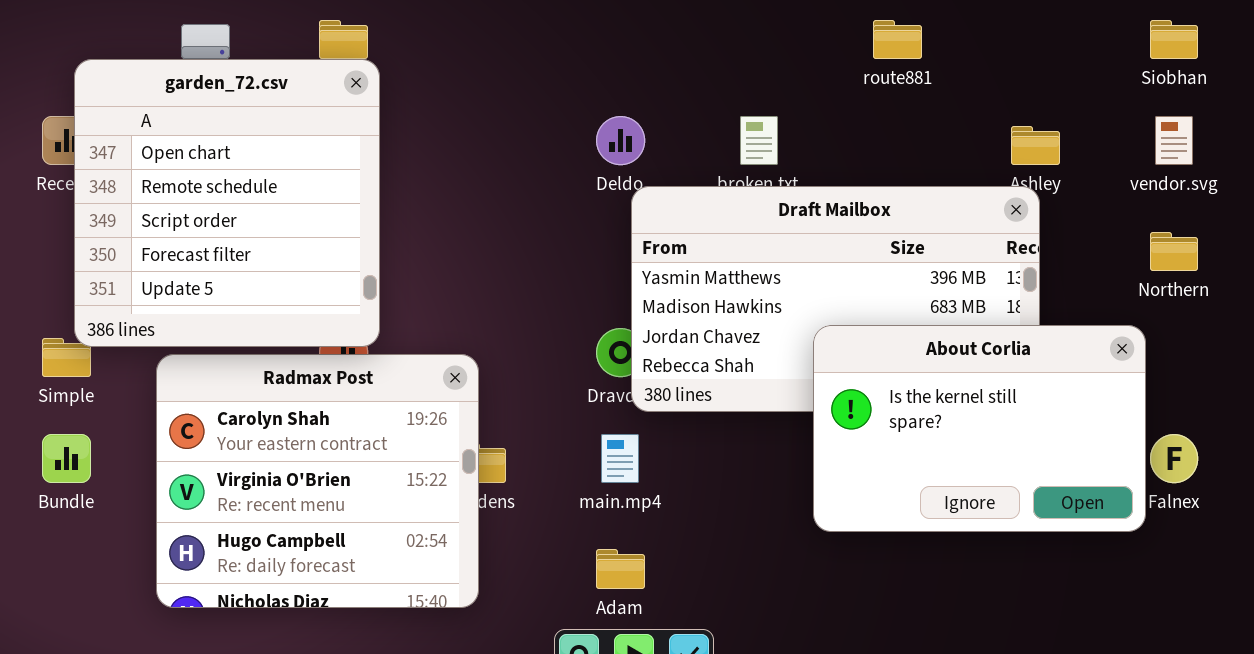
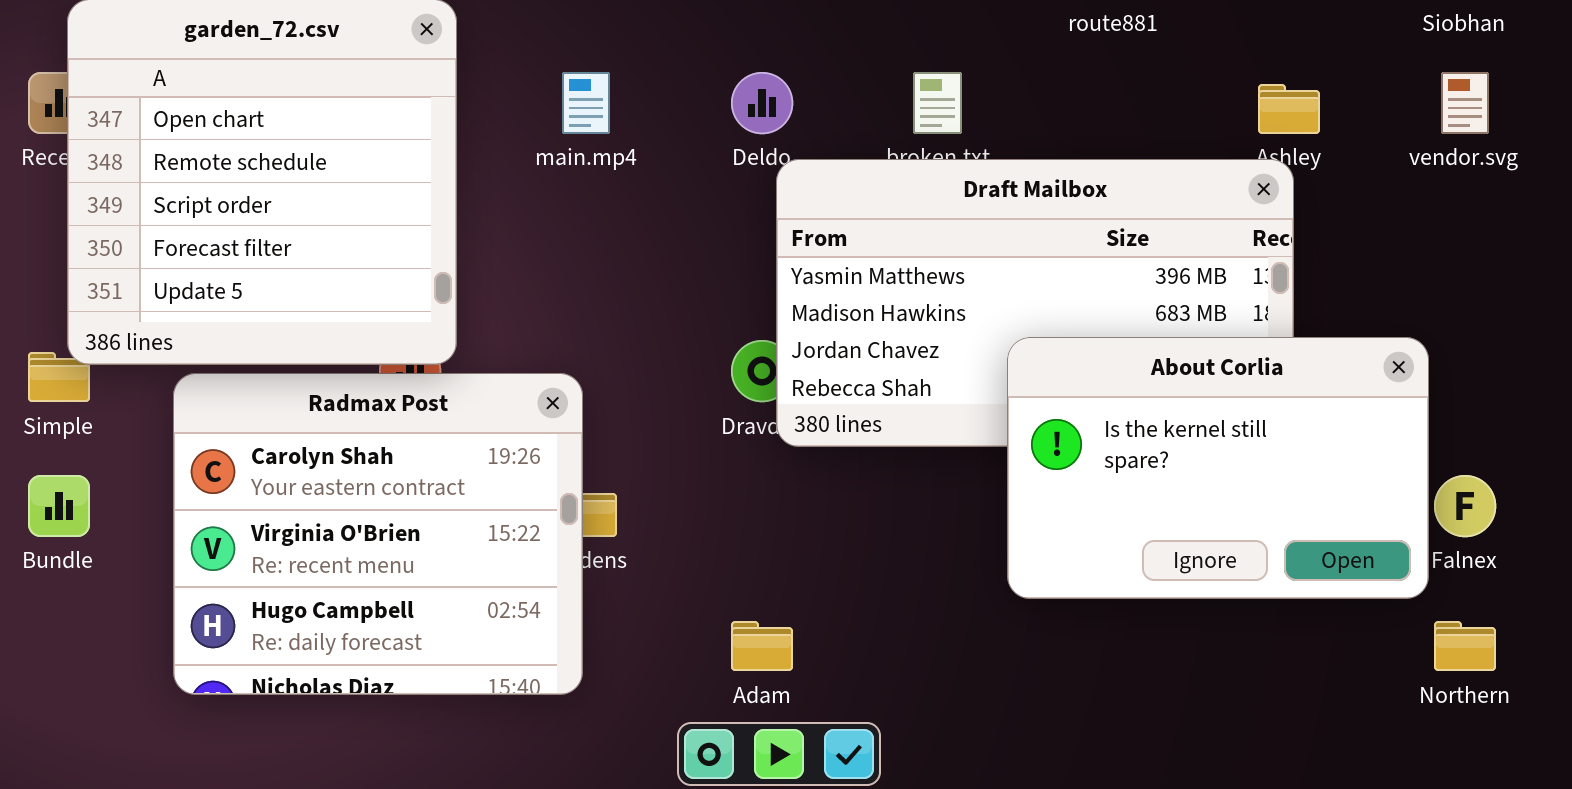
Northern: [1150,232,1198,271] -> [1434,621,1496,671], moved
main.mp4: [601,434,639,483] -> [562,72,610,134], moved

